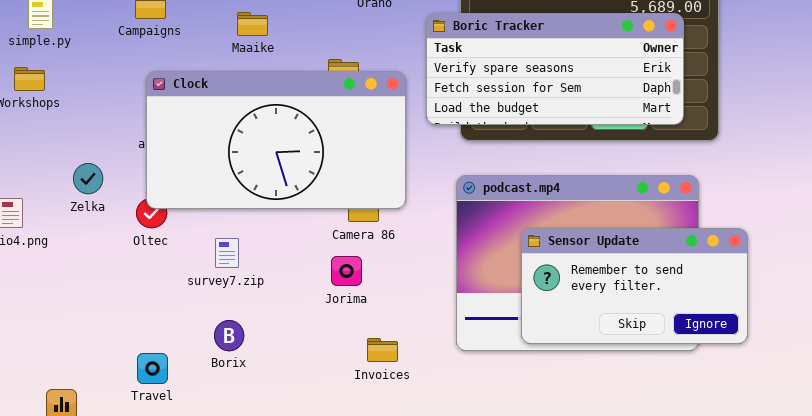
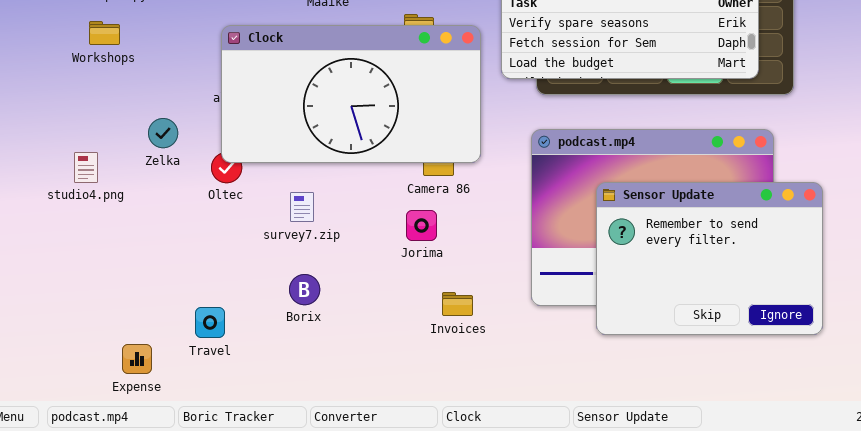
Sensor Update: [521,228,748,344] -> [596,182,823,335], resized
Travel: [137,353,168,384] -> [195,307,225,338], moved

